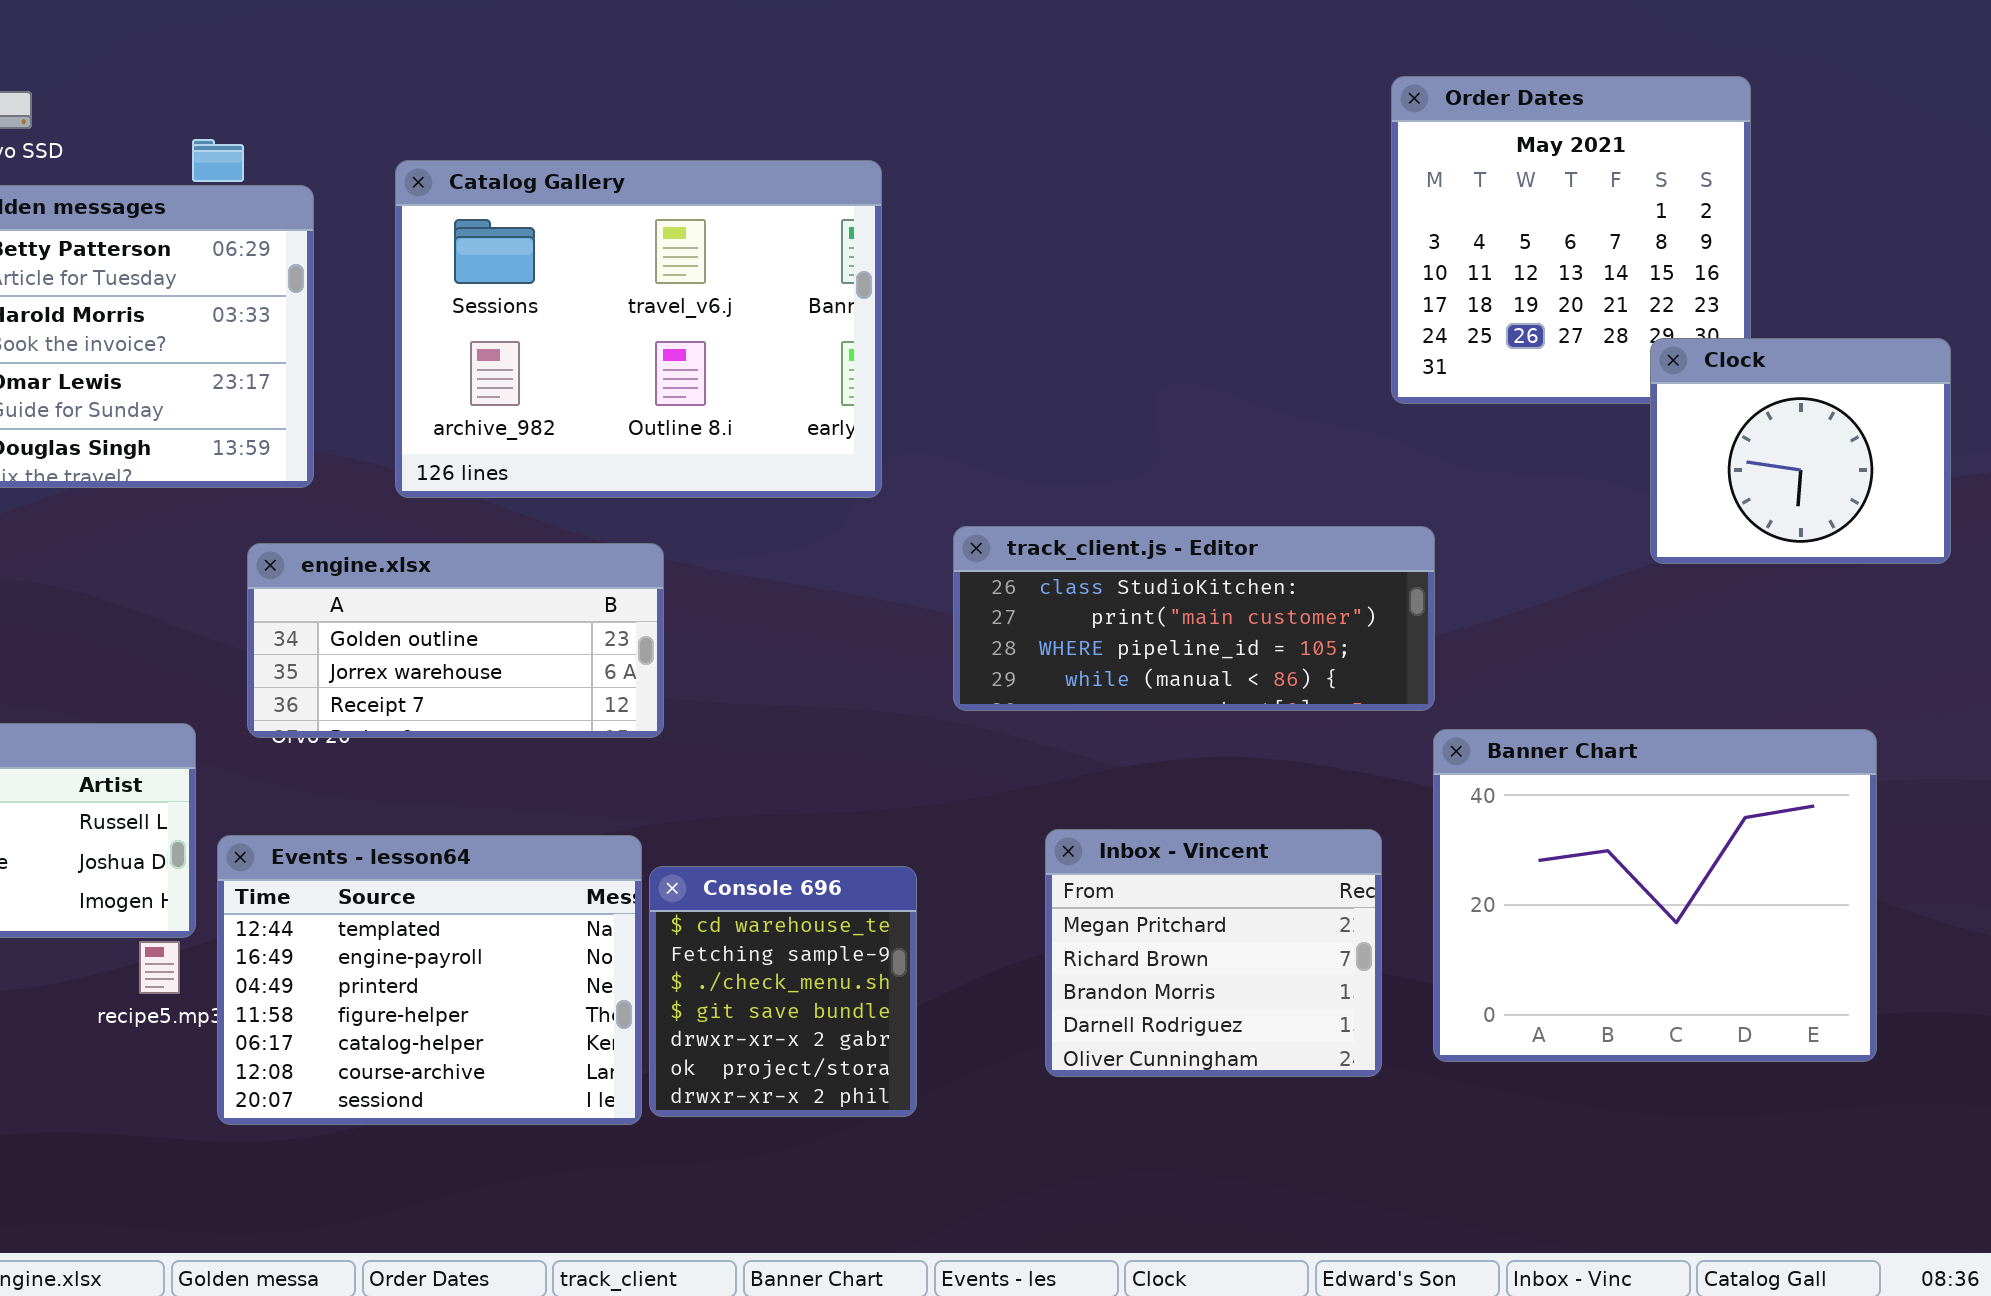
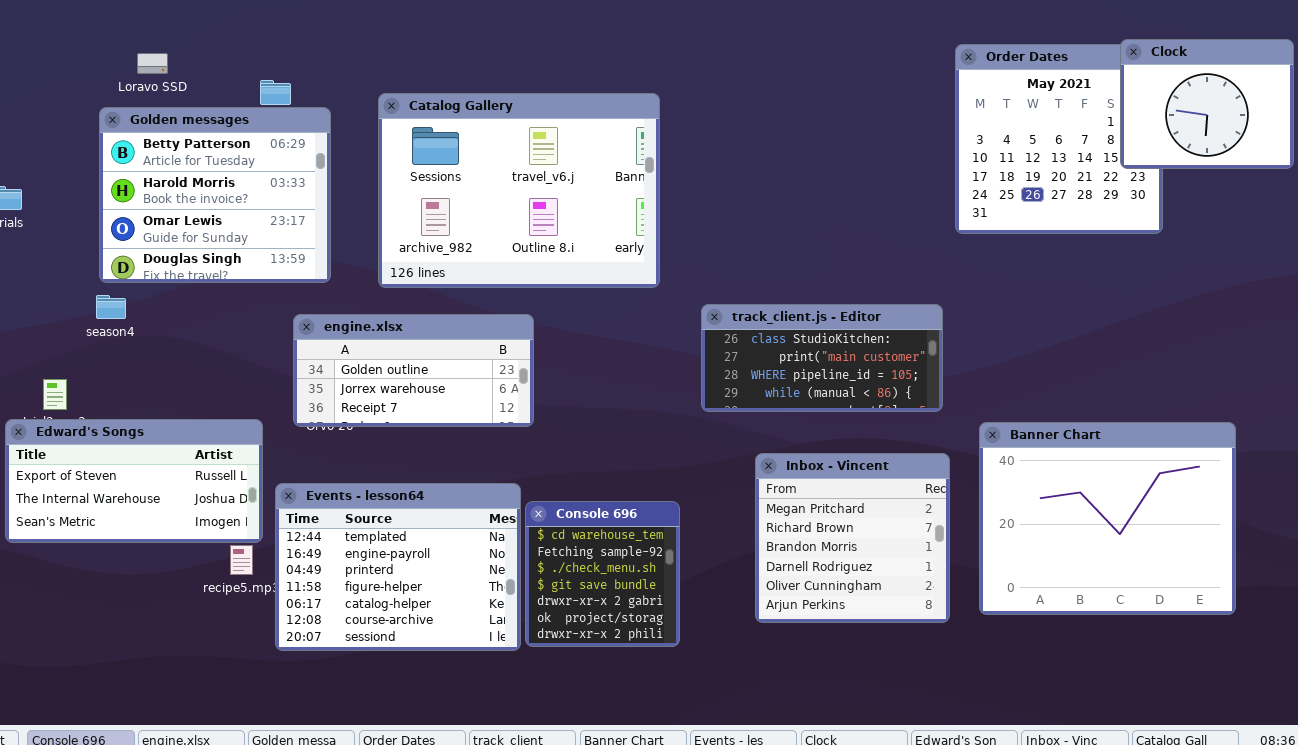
Clock: [1650,338,1951,564] -> [1120,39,1294,169], moved
track_client.js - Editor: [953,526,1435,711] -> [701,304,943,412], resized
Inbox - Vincent: [1045,829,1382,1077] -> [755,453,950,623], resized

